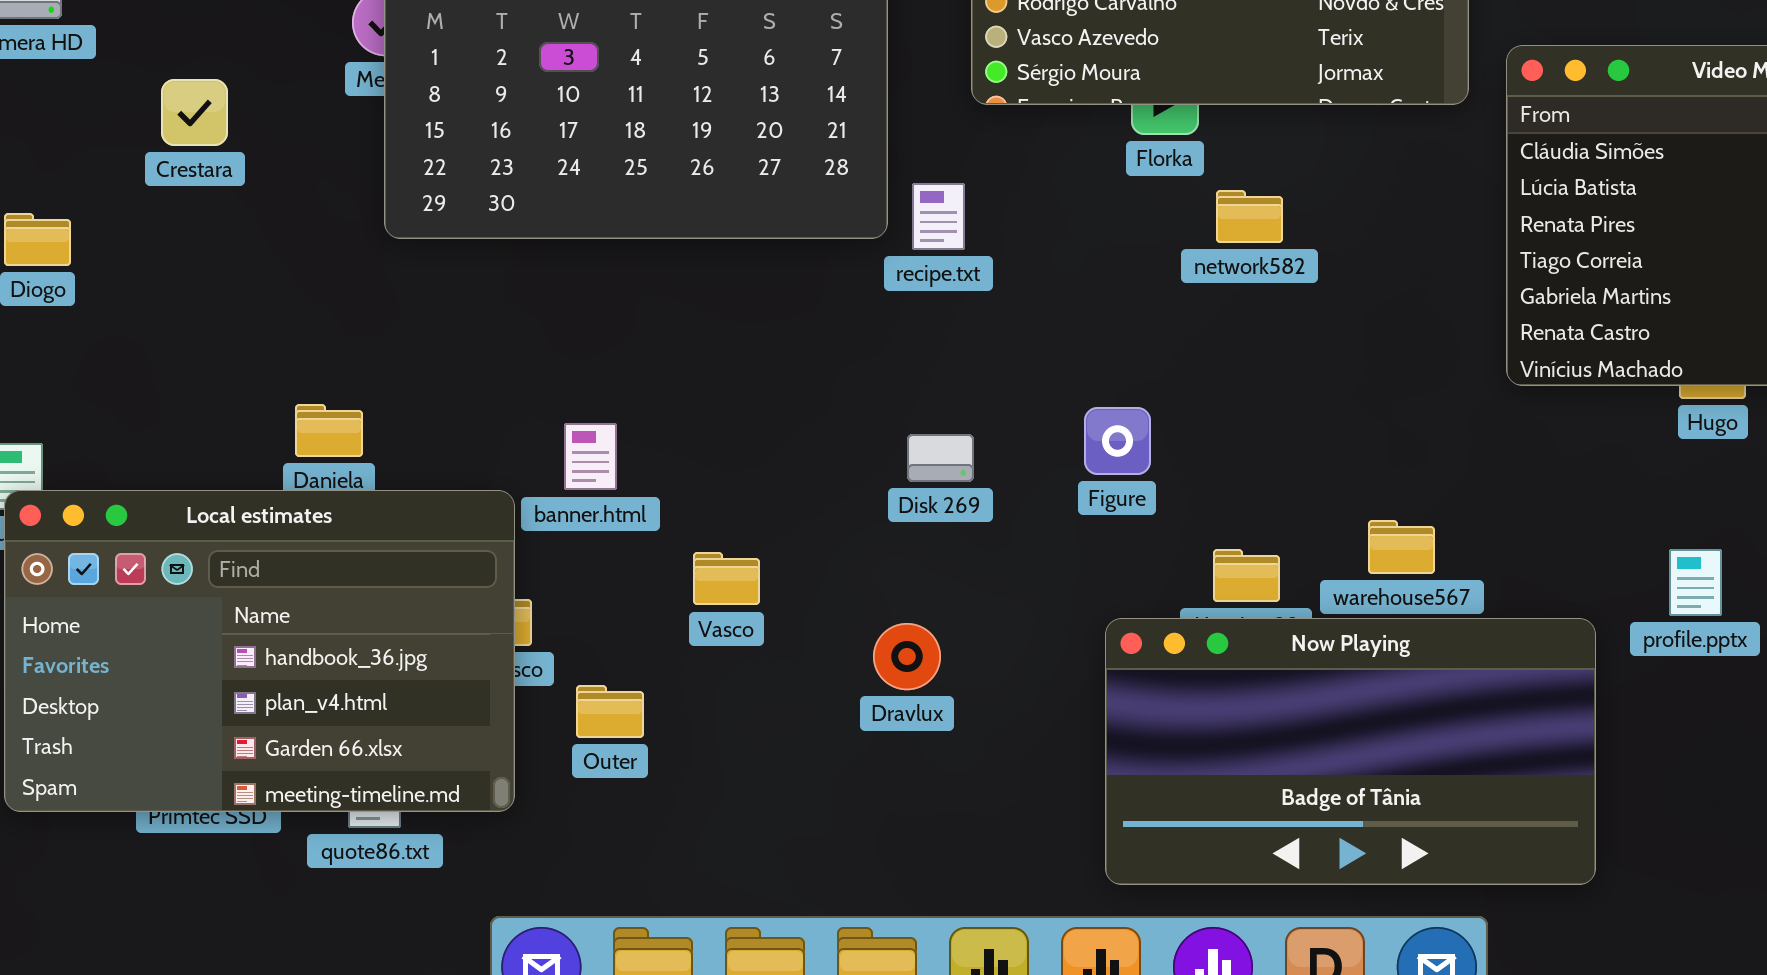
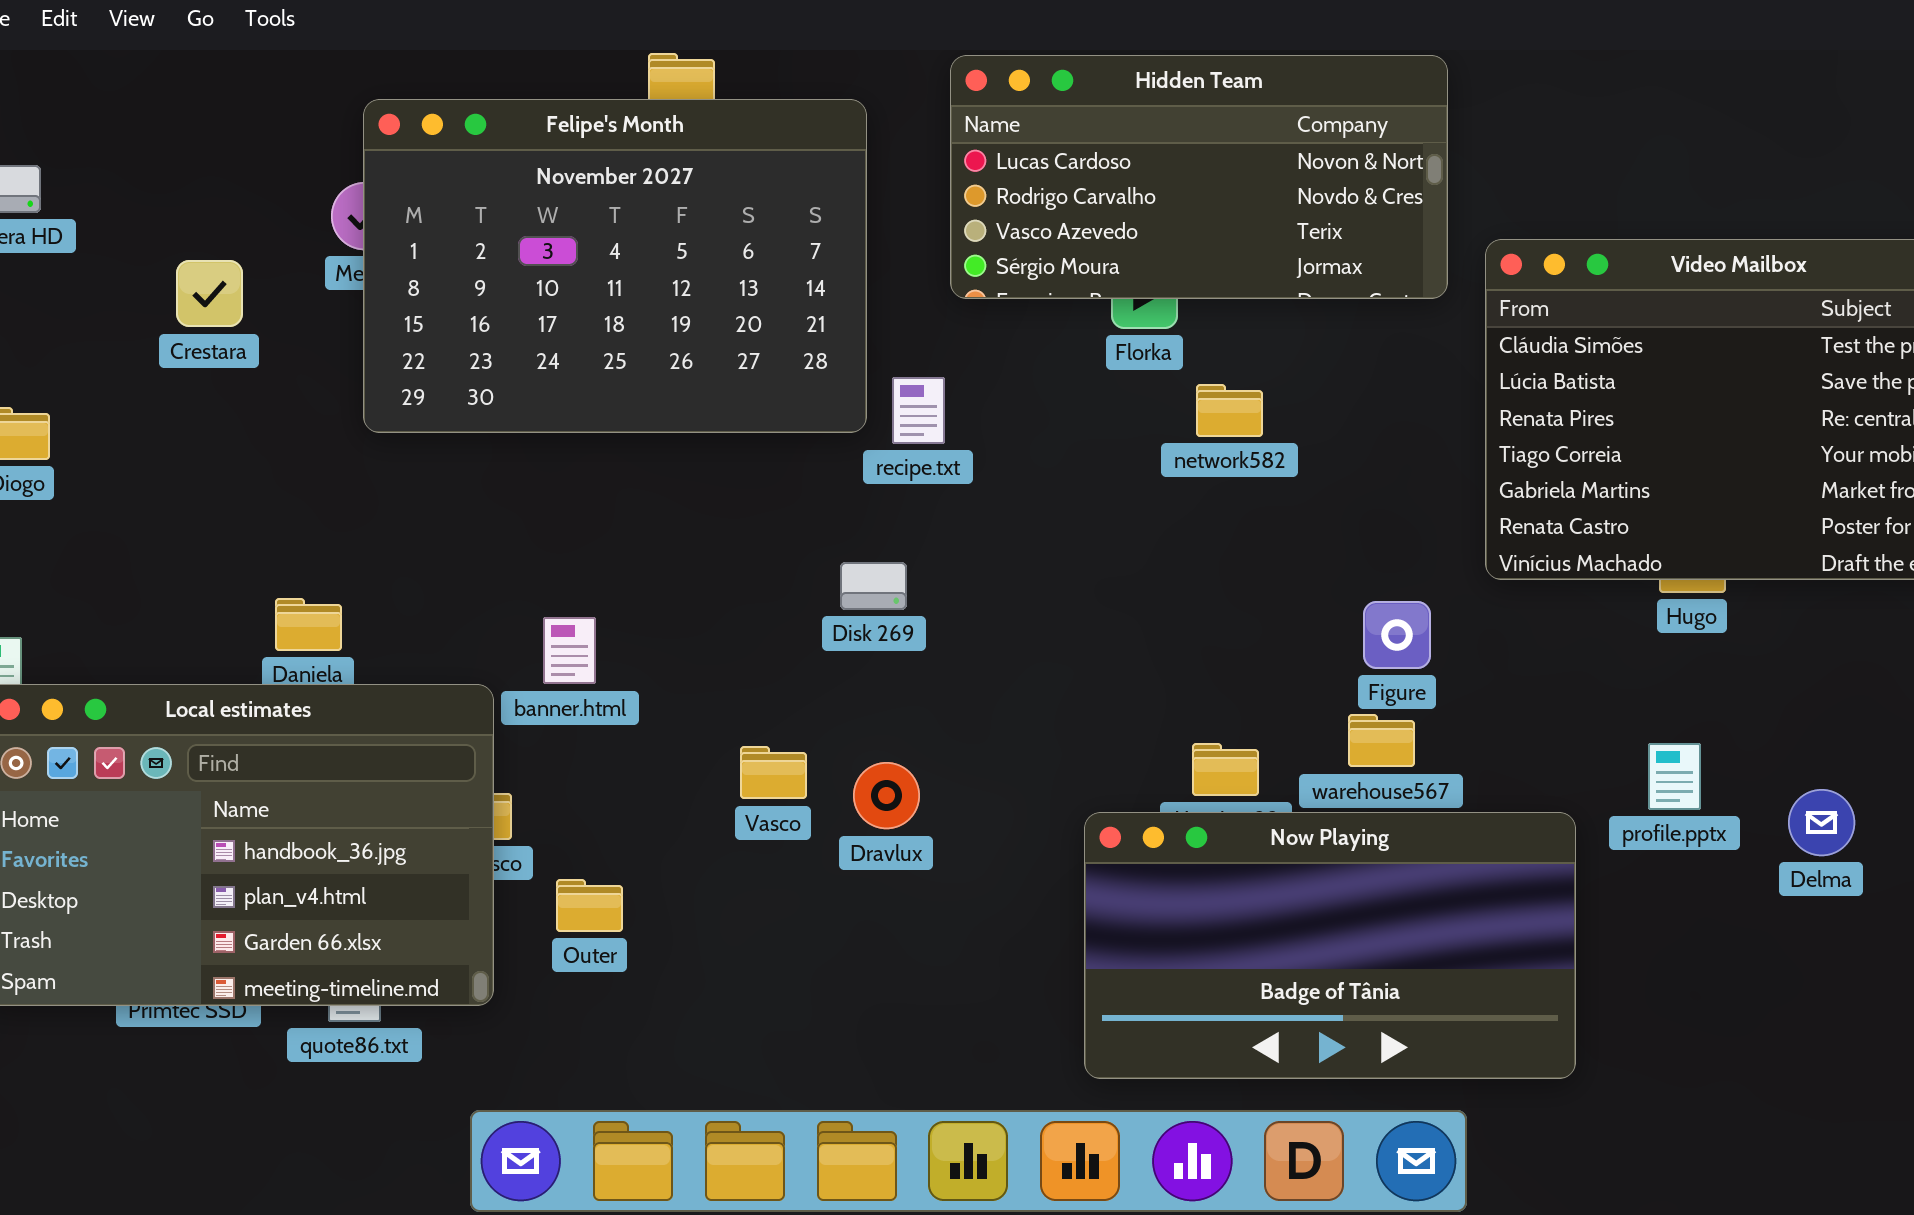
Crestara: [161,79,228,146] -> [176,260,243,327], moved
Figure: [1084,407,1151,475] -> [1363,601,1431,669], moved
Disk 269: [907,434,974,482] -> [840,562,907,610], moved
Vasco: [693,552,760,605] -> [740,746,807,799], moved
Dravlux: [873,623,941,690] -> [853,762,920,829], moved

